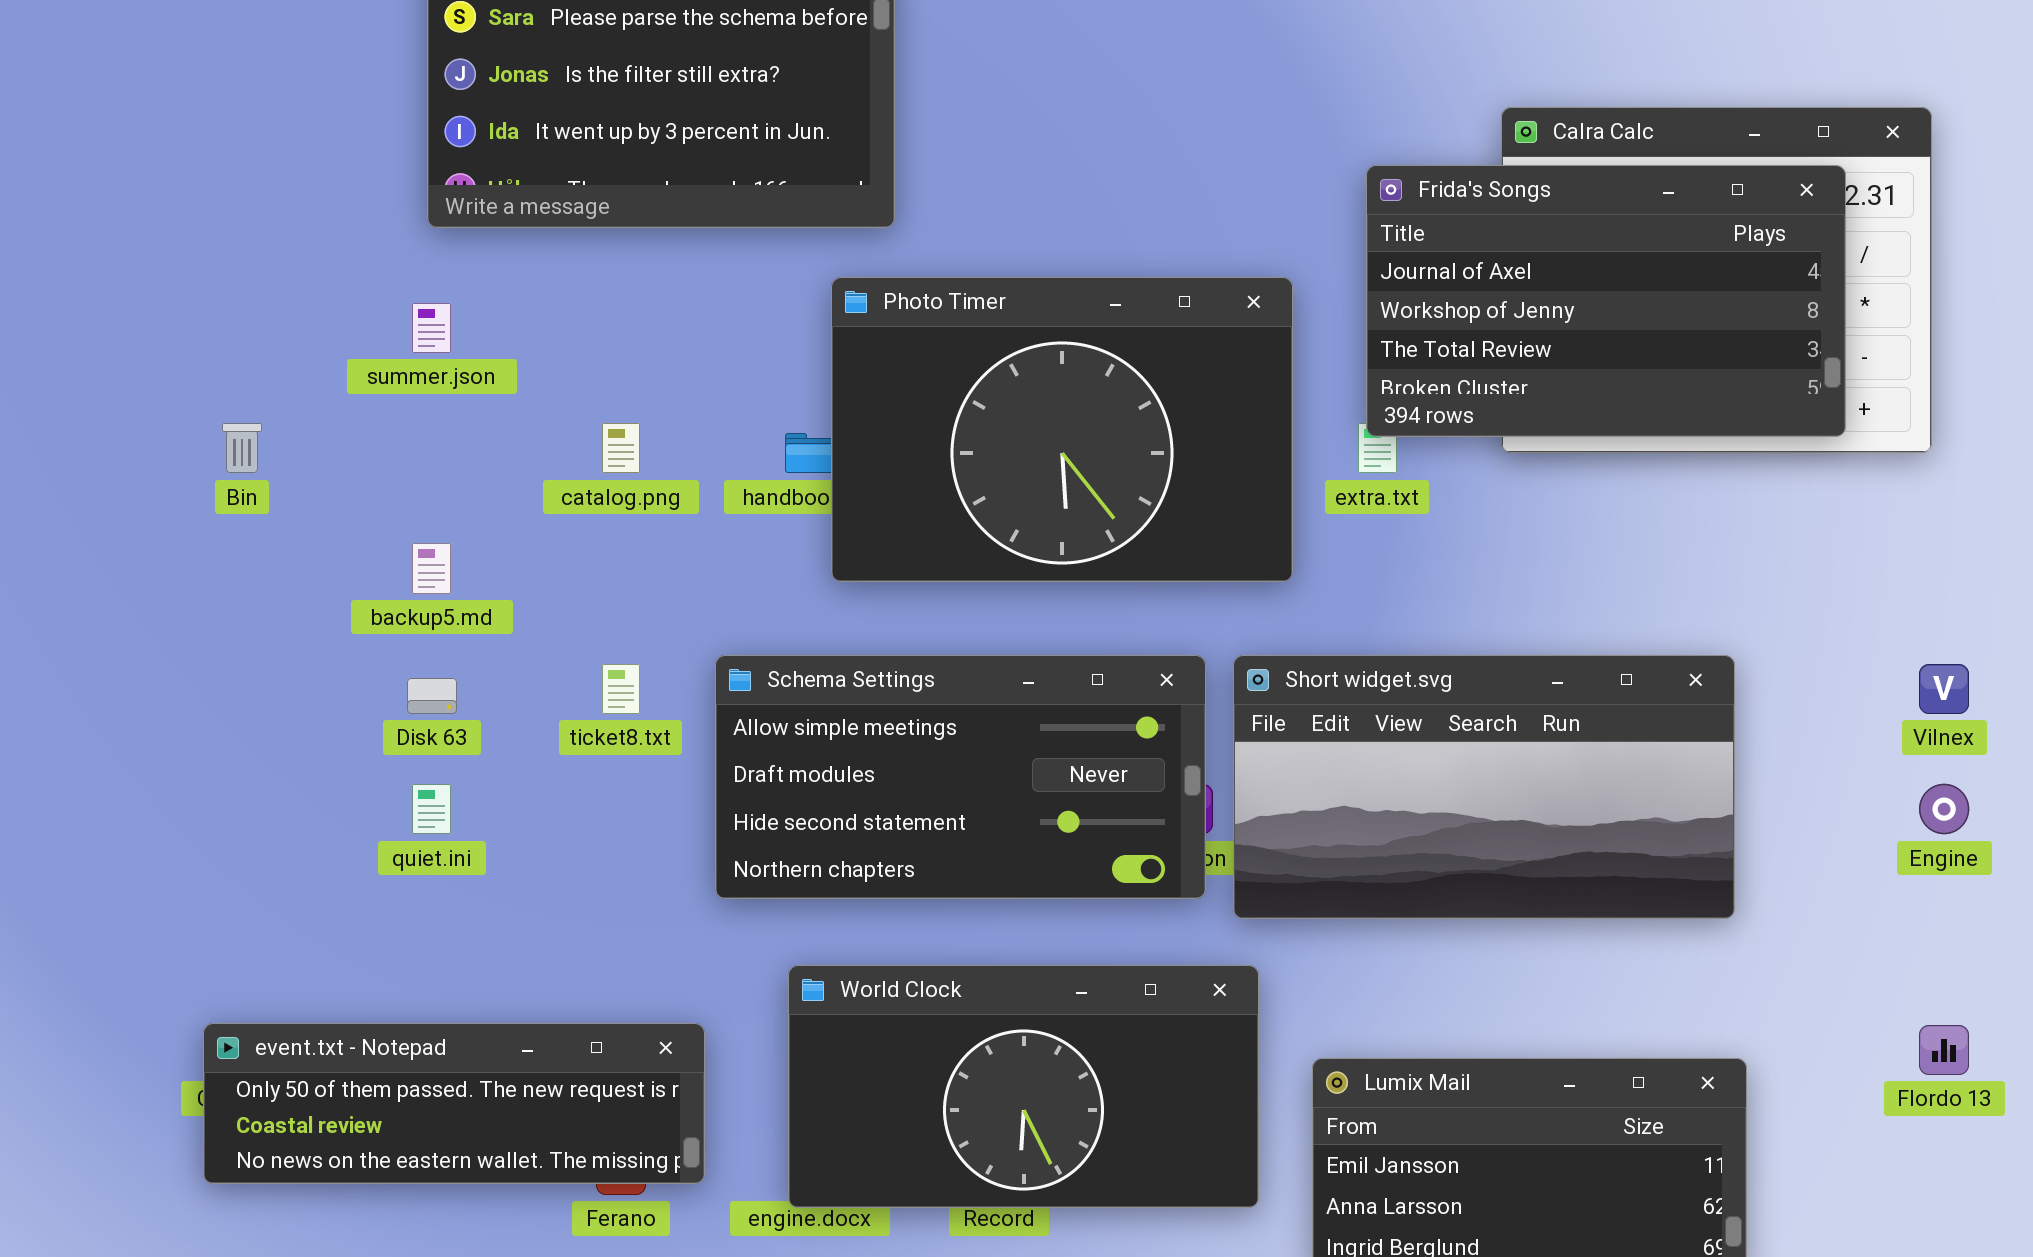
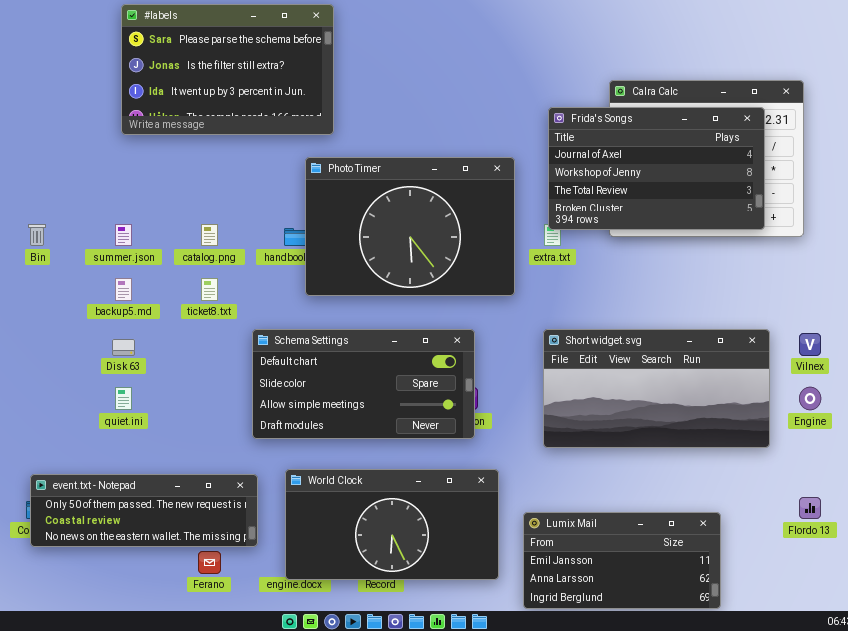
summer.json: [412,303,451,353] -> [115,224,132,246], moved
Schema Settings: [715,655,1206,899] -> [252,329,475,439], scrolled up 2 rows
Short widget.svg: [1233,655,1735,919] -> [543,329,770,448], moved
ticket8.txt: [602,664,640,714] -> [201,278,218,301], moved
event.txt - Notepad: [203,1023,705,1184] -> [30,474,258,547], moved

